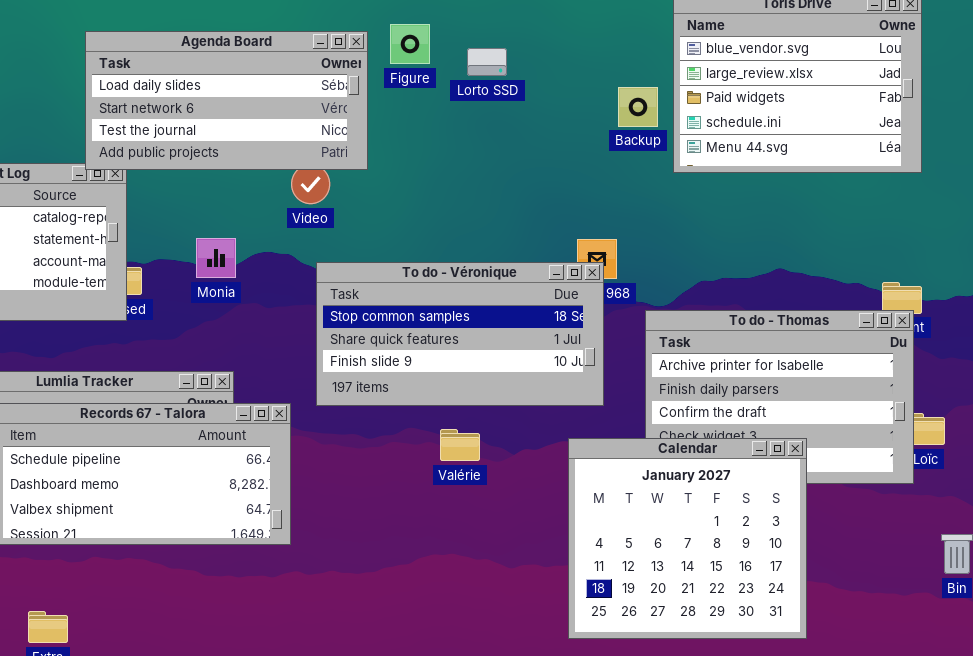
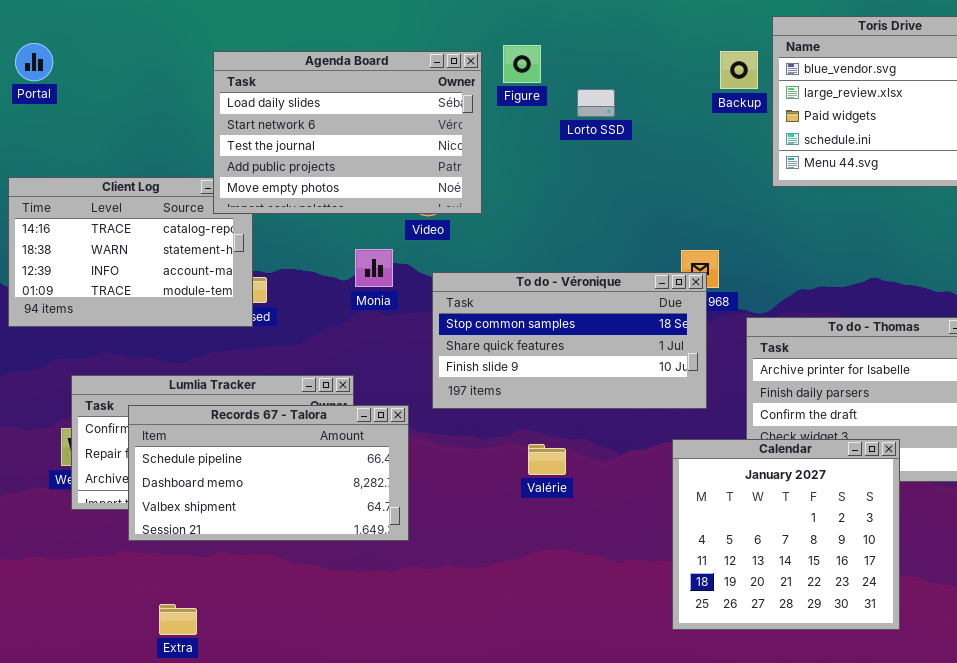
Agenda Board: [85,31,368,170] -> [213,51,482,214], resized
Lorto SSD: [467,48,507,76] -> [577,89,615,117], moved
Backup: [618,87,658,127] -> [720,51,758,89], moved
Monia: [196,238,236,278] -> [355,249,393,287], moved
Valérie: [440,429,480,461] -> [528,444,566,475], moved

